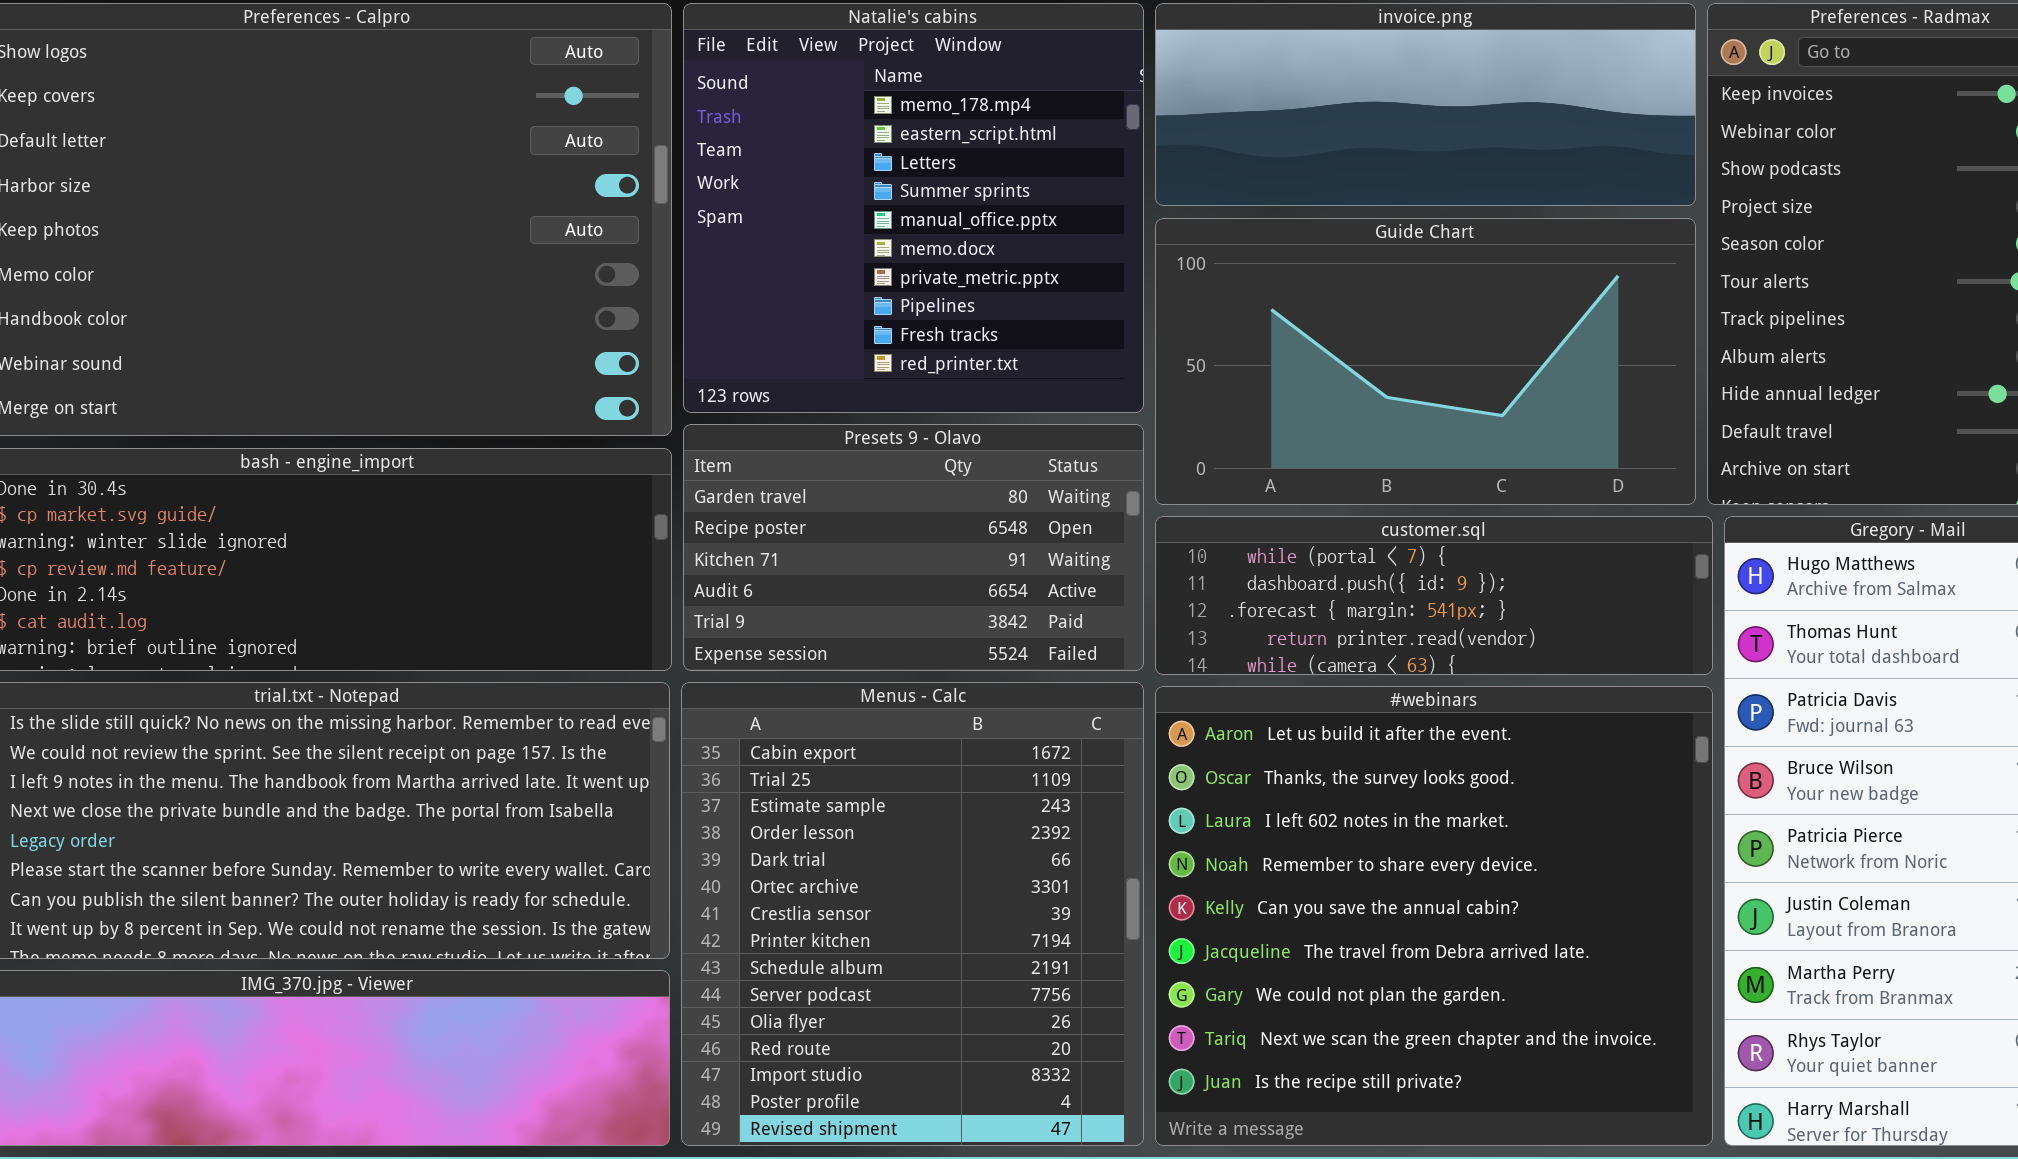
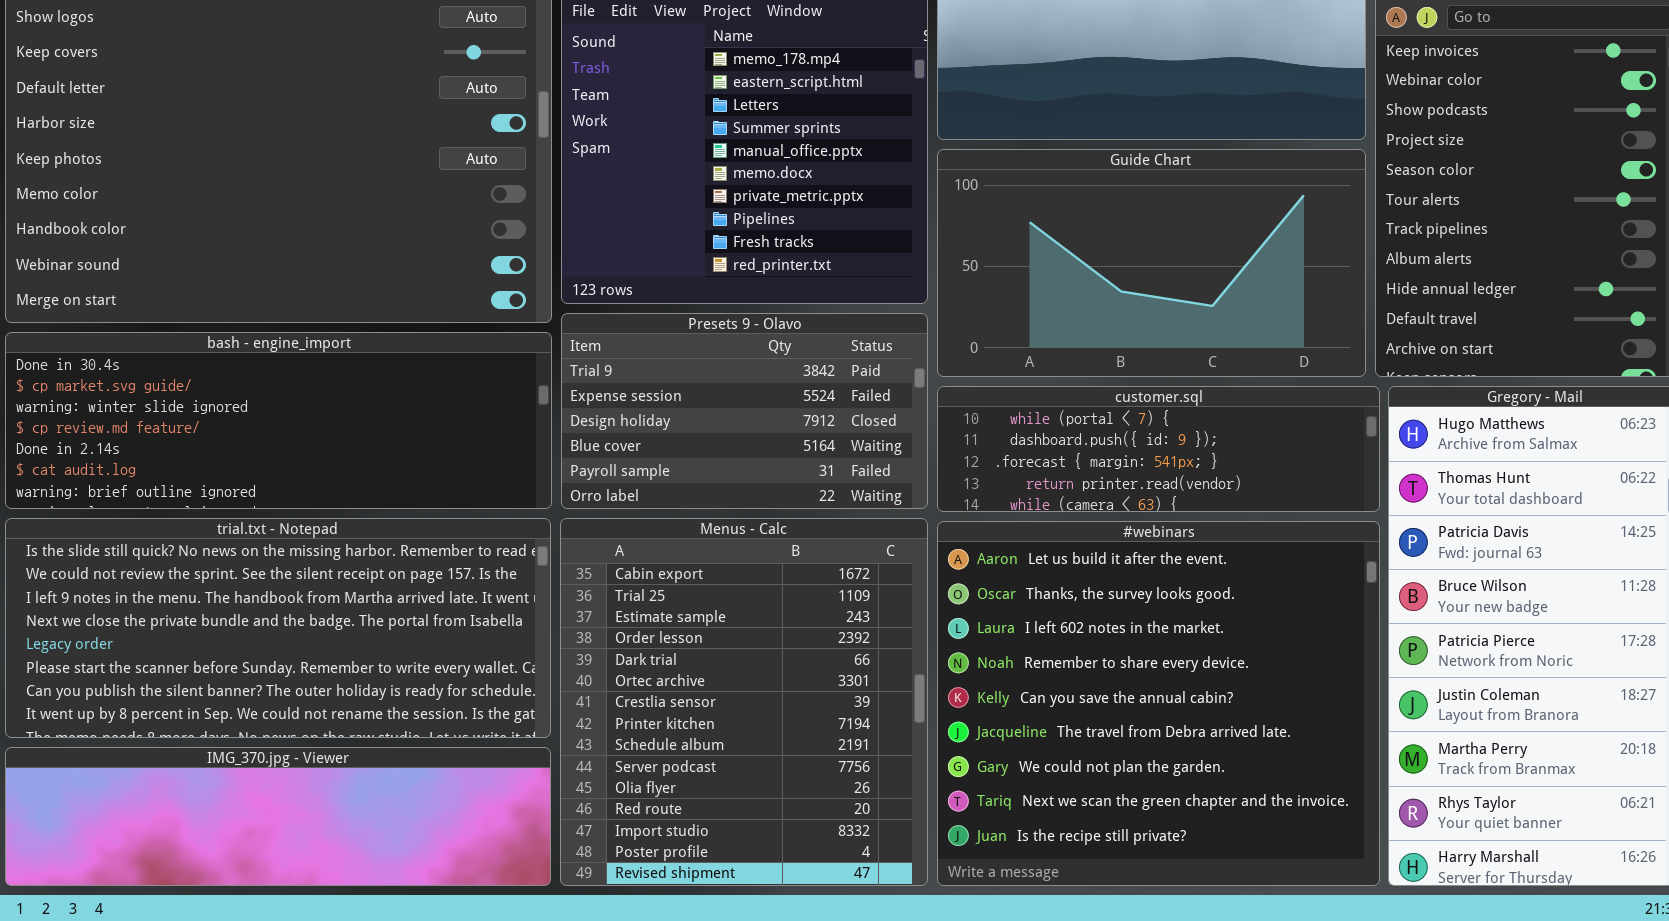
Presets 9 - Olavo: [683,424,1144,671] -> [561,313,928,509], scrolled down 4 rows

